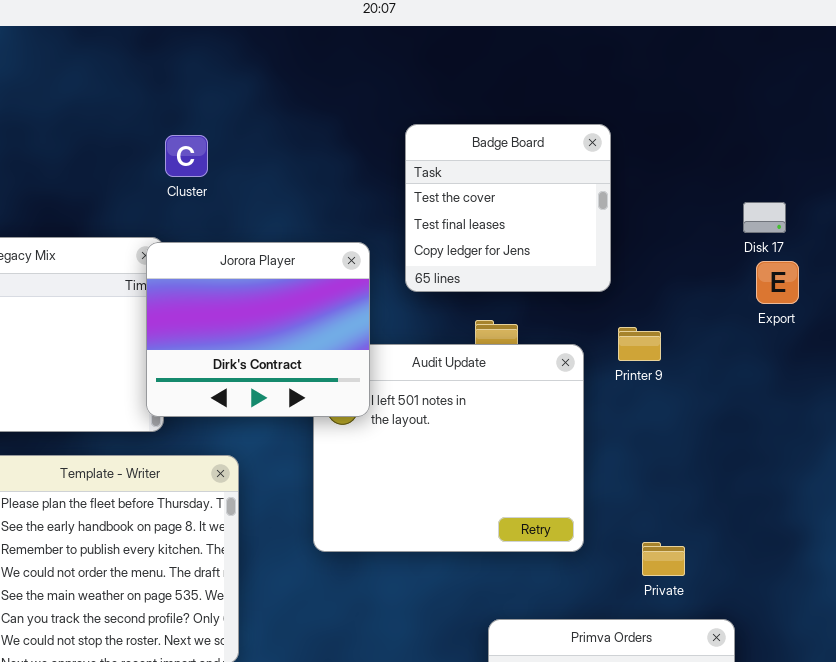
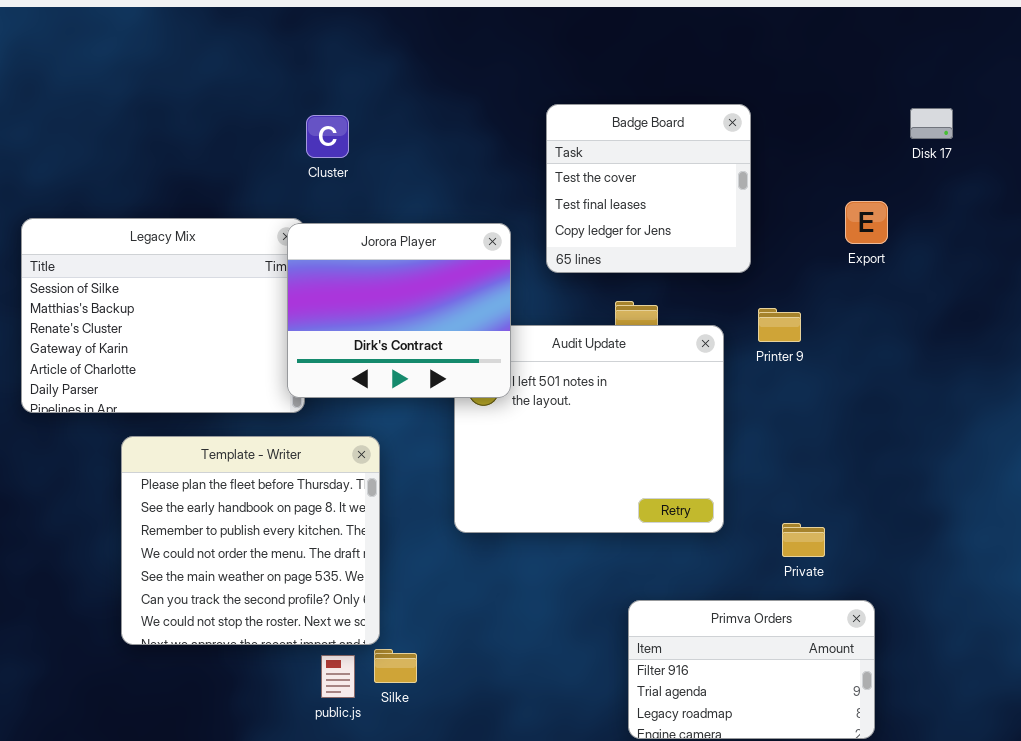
Disk 17: [743,202,786,233] -> [910,108,953,139], moved
Export: [756,261,799,304] -> [845,201,888,244], moved

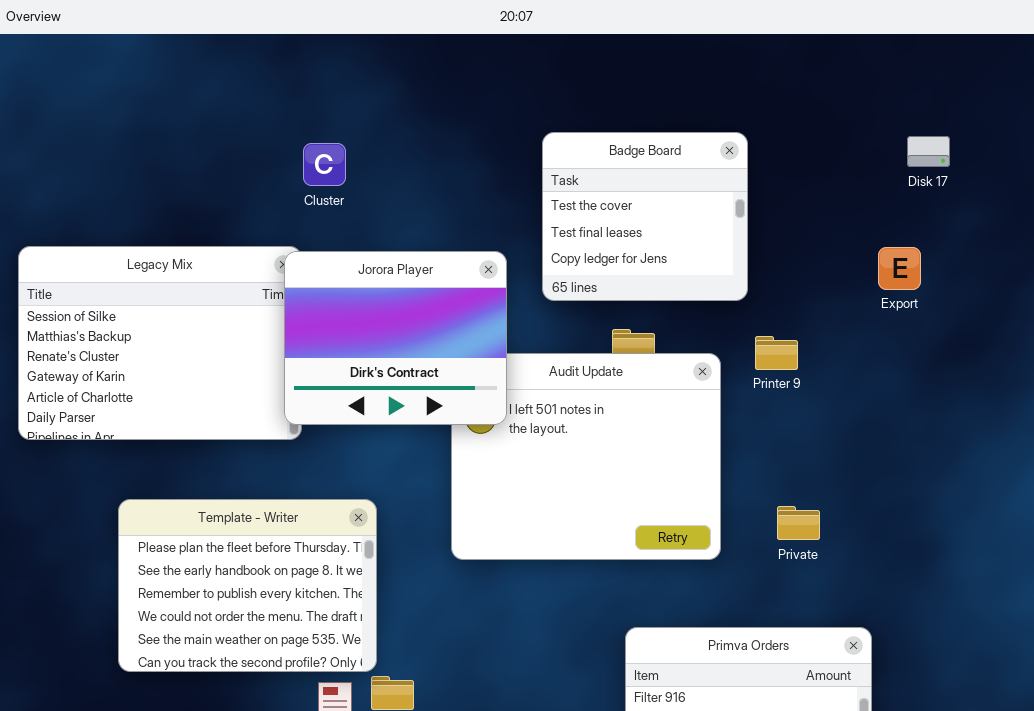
Export: [845,201,888,244] -> [878,247,921,290], moved
Template - Writer: [121,436,380,645] -> [118,499,377,672], resized
Private: [782,523,825,557] -> [777,506,820,540], moved

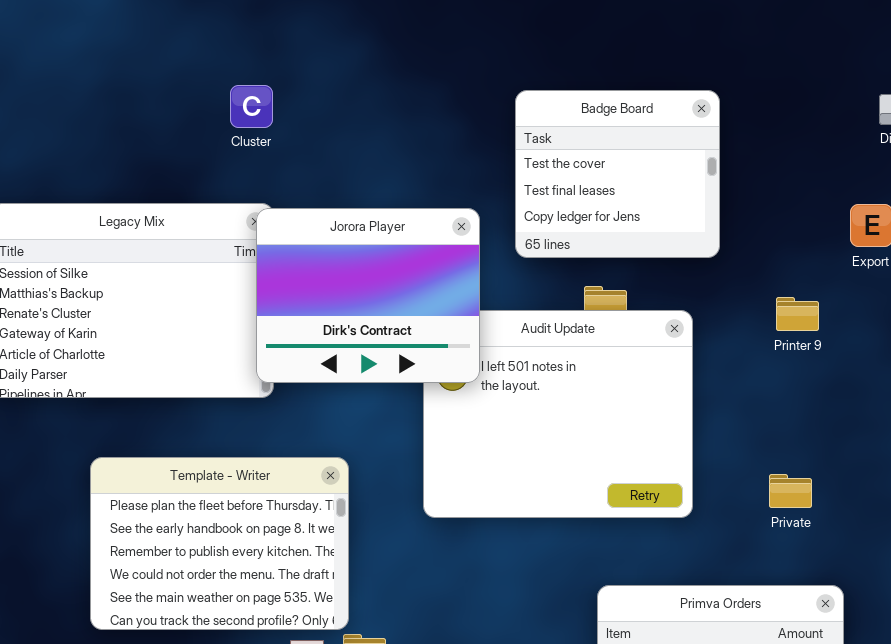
Cluster: [303,143,346,186] -> [230,85,273,128], moved
Printer 9: [755,336,798,370] -> [776,297,819,331], moved
Private: [777,506,820,540] -> [769,474,812,508], moved

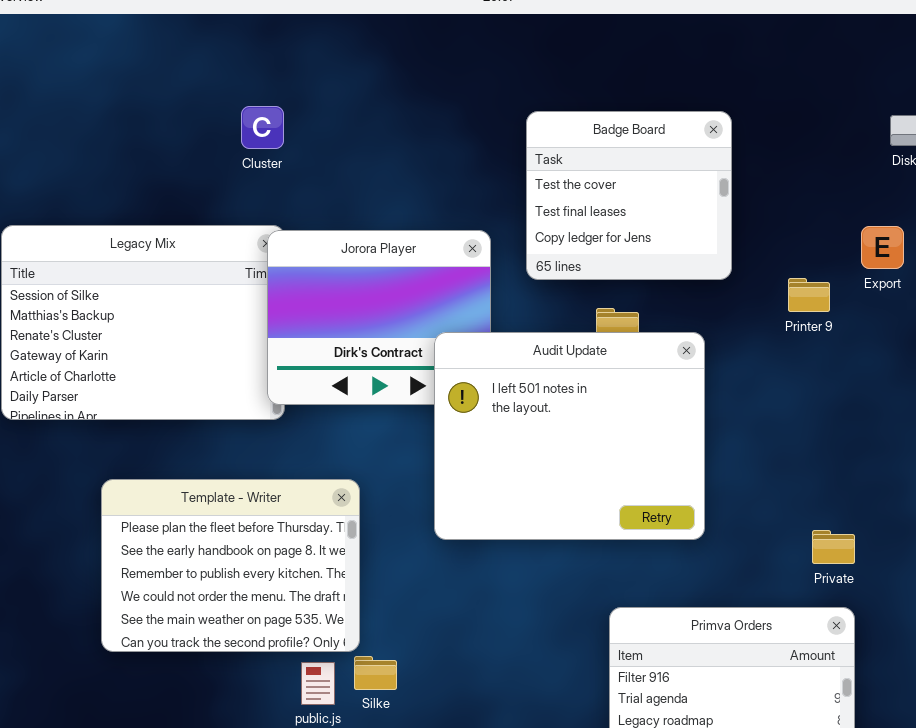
Printer 9: [776,297,819,331] -> [788,278,830,312], moved
Audit Update: [423,310,693,518] -> [434,332,705,540], raised
Private: [769,474,812,508] -> [812,530,855,564], moved

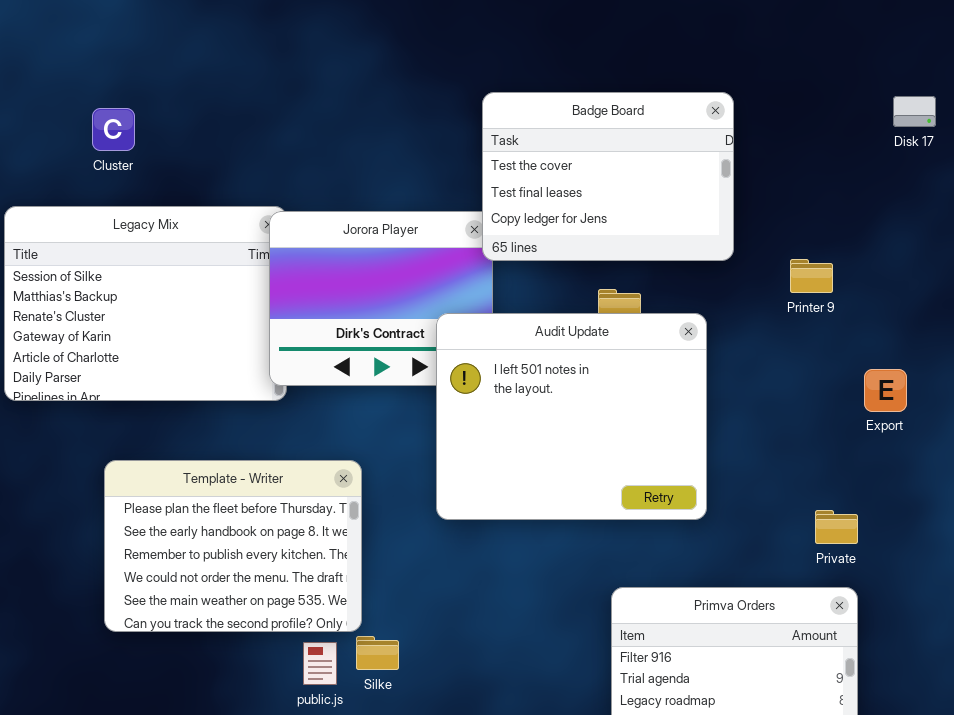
Cluster: [241,106,284,149] -> [92,108,135,151], moved
Badge Board: [526,111,732,280] -> [482,92,734,261], resized
Export: [861,226,904,269] -> [864,369,907,412], moved

